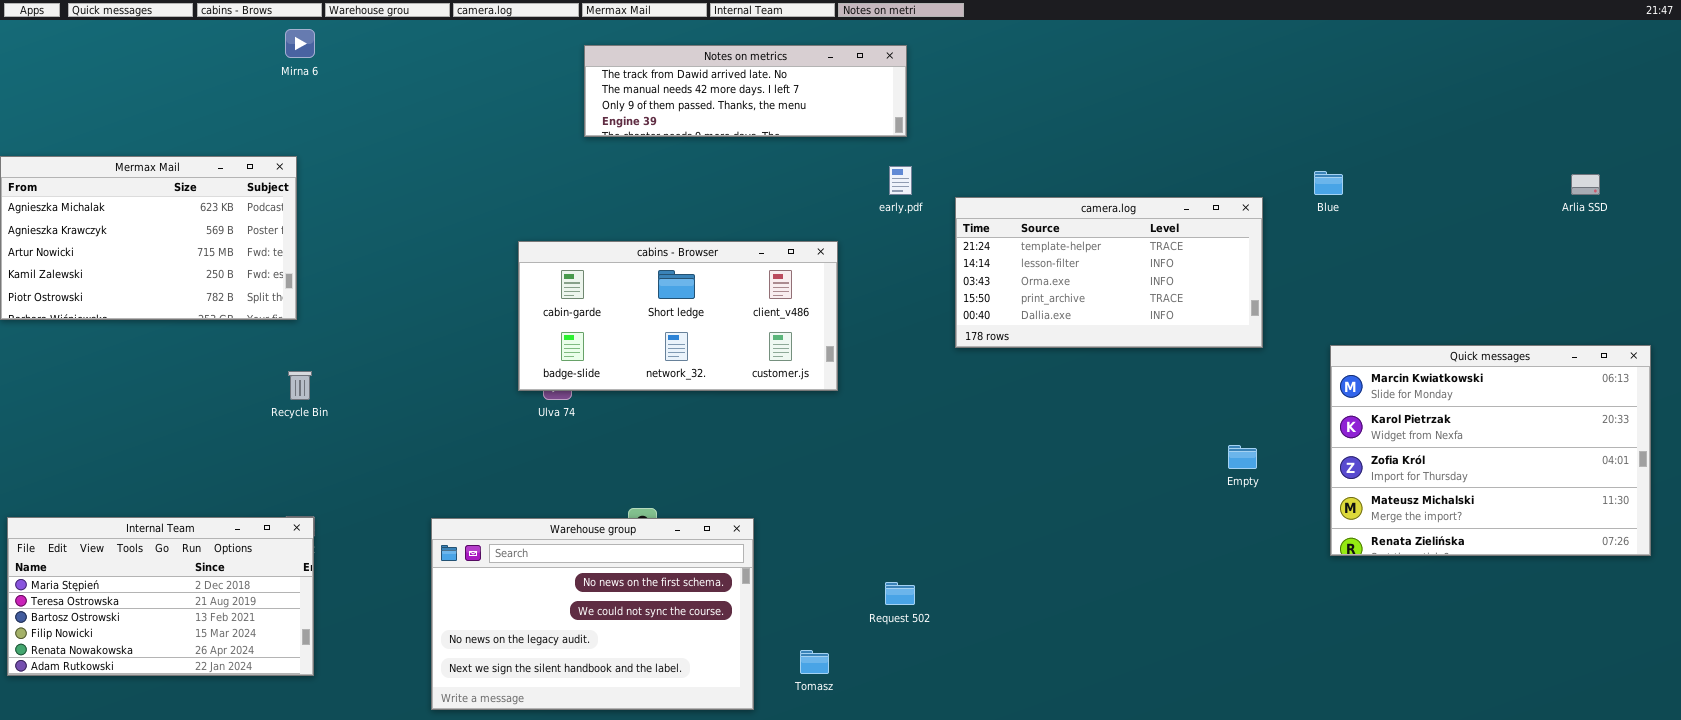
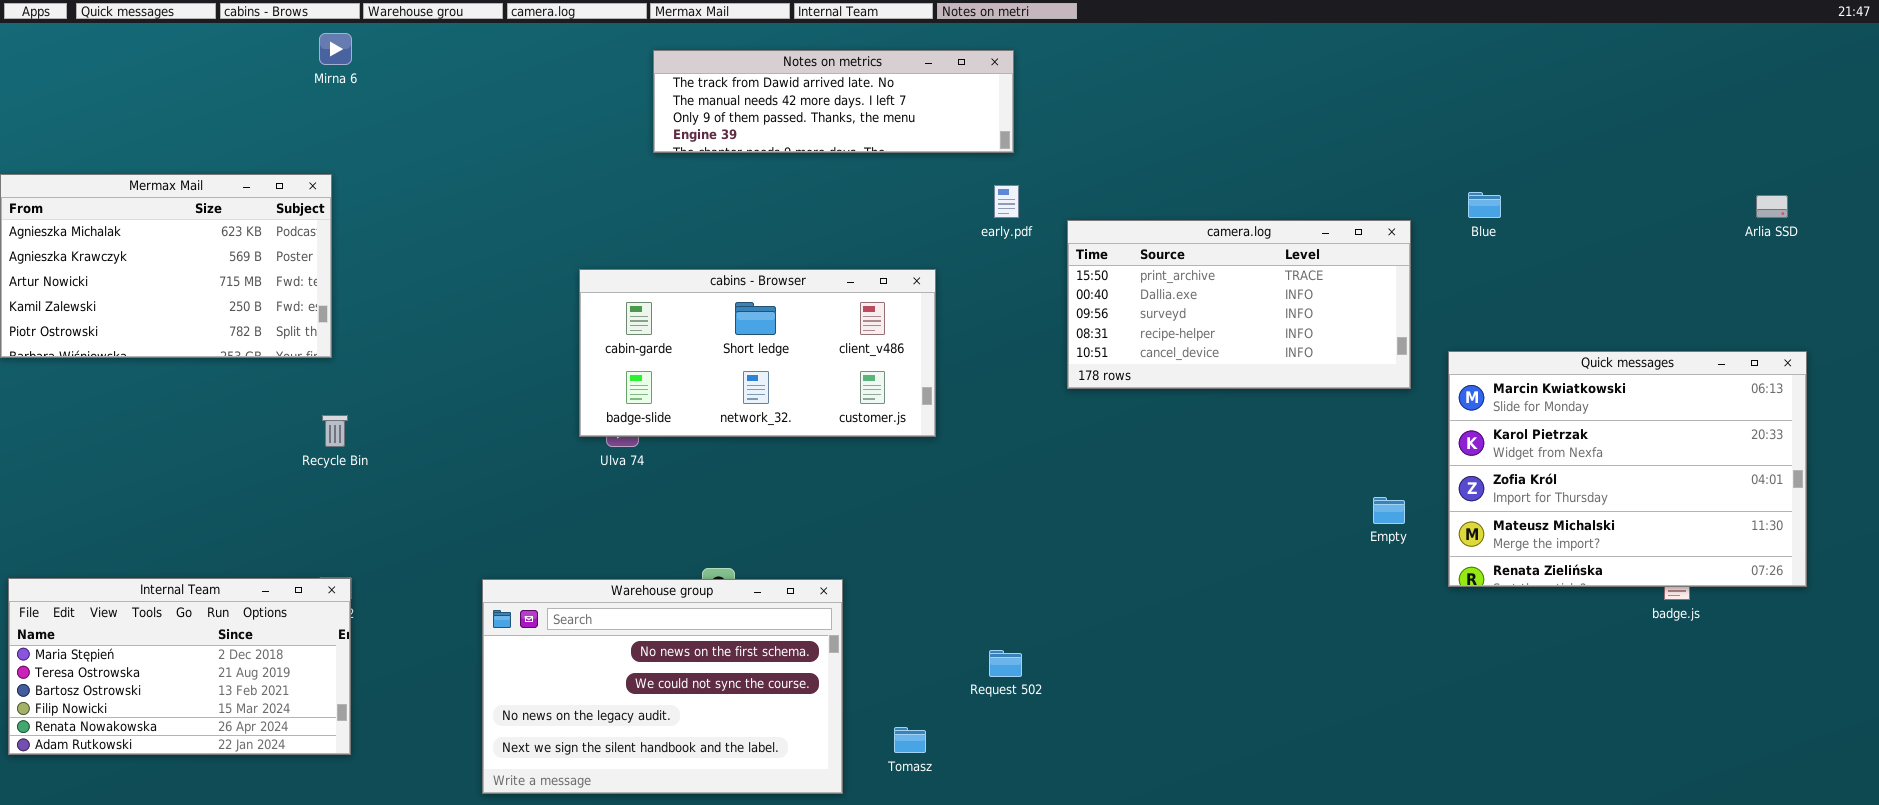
camera.log: [955,197,1263,348] -> [1067,220,1411,389], scrolled down 3 rows
Quick messages: [1330,345,1651,556] -> [1448,351,1807,587], moved

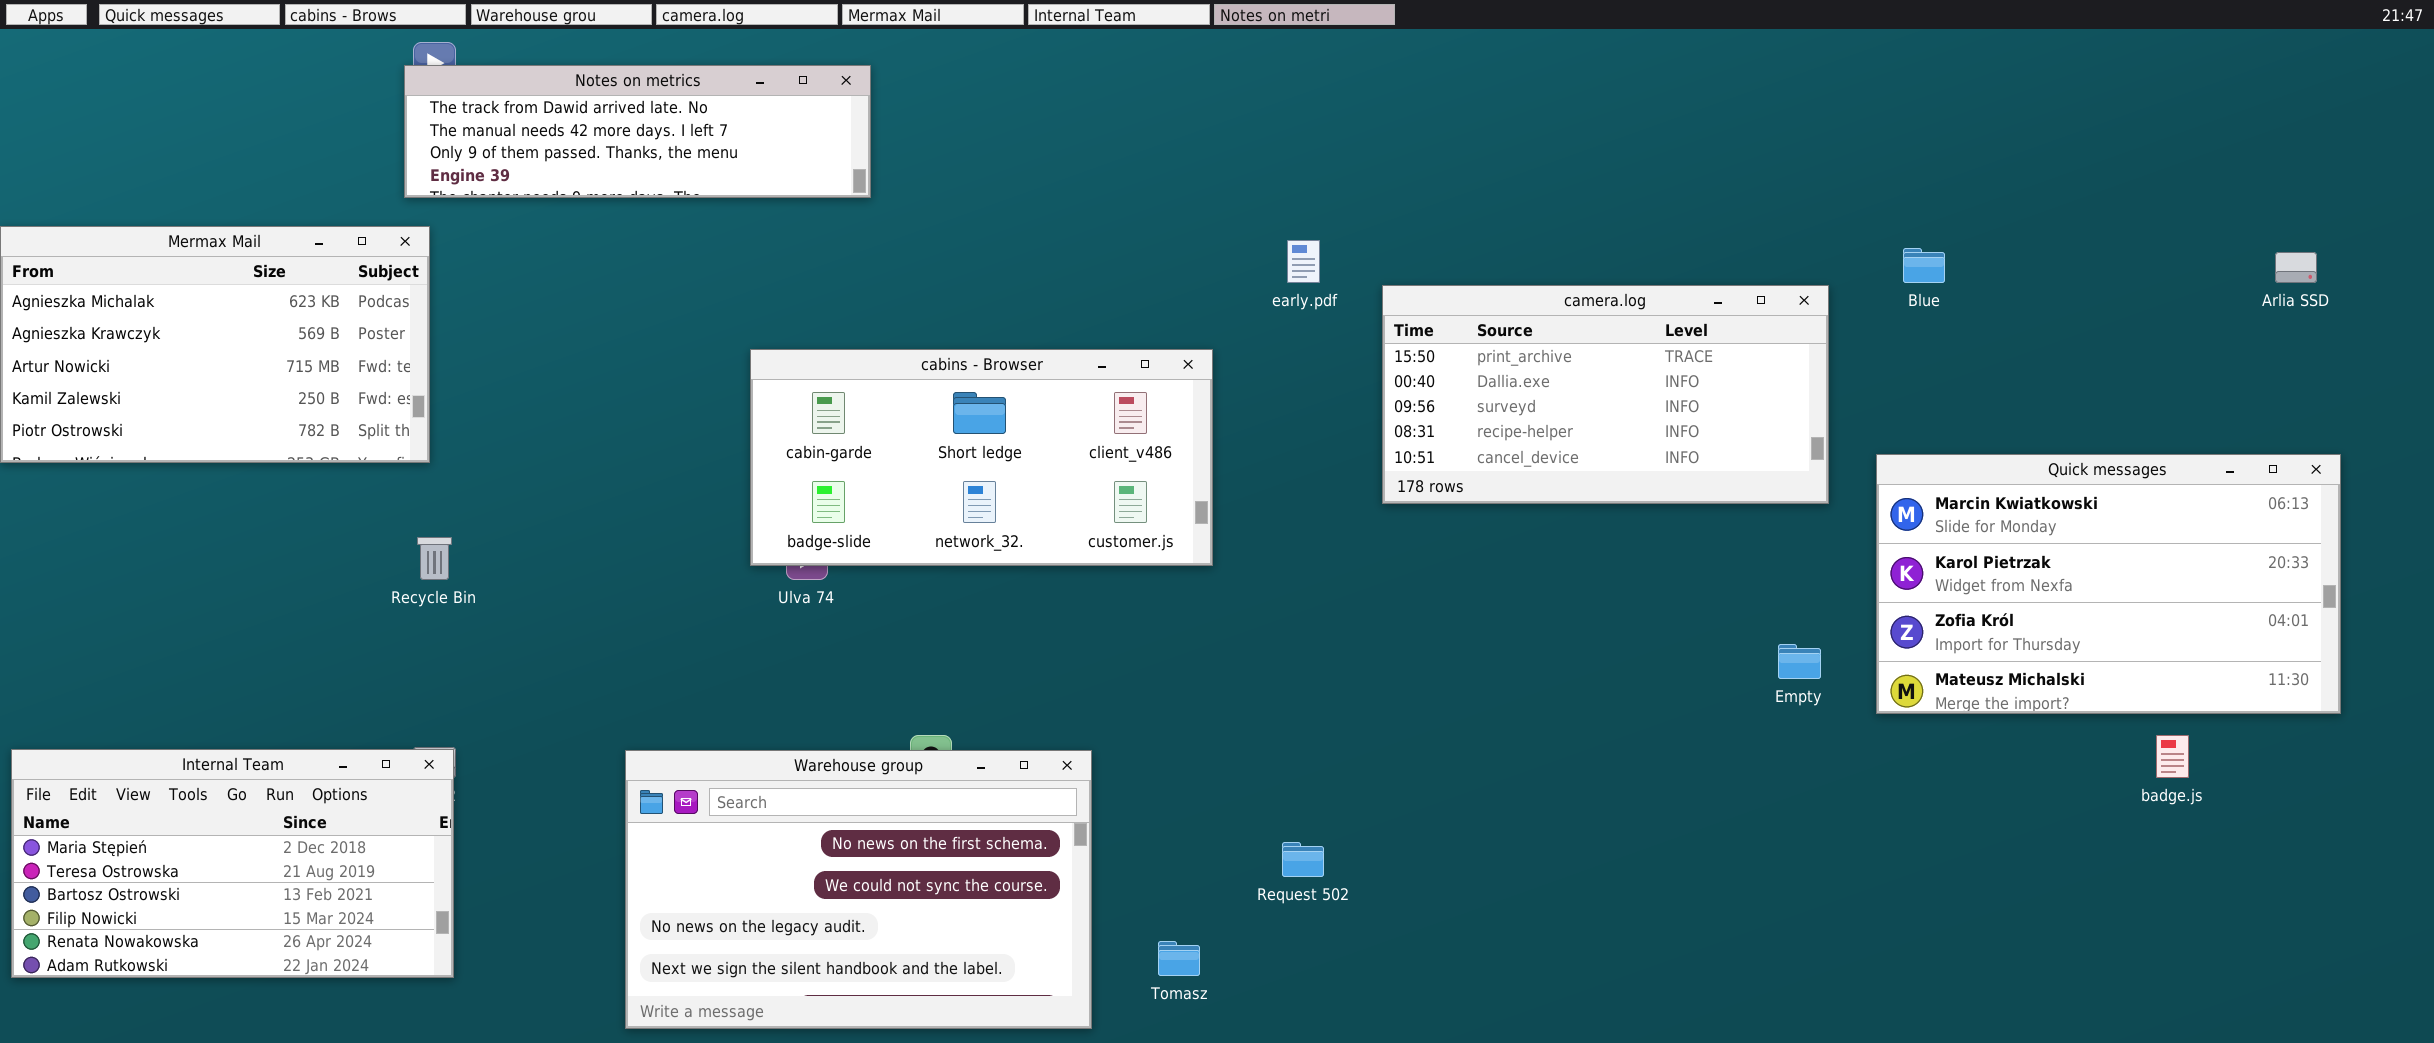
Notes on metrics: [653,50,1014,153] -> [404,65,871,198], moved
Quick messages: [1448,351,1807,587] -> [1876,454,2341,714], resized

